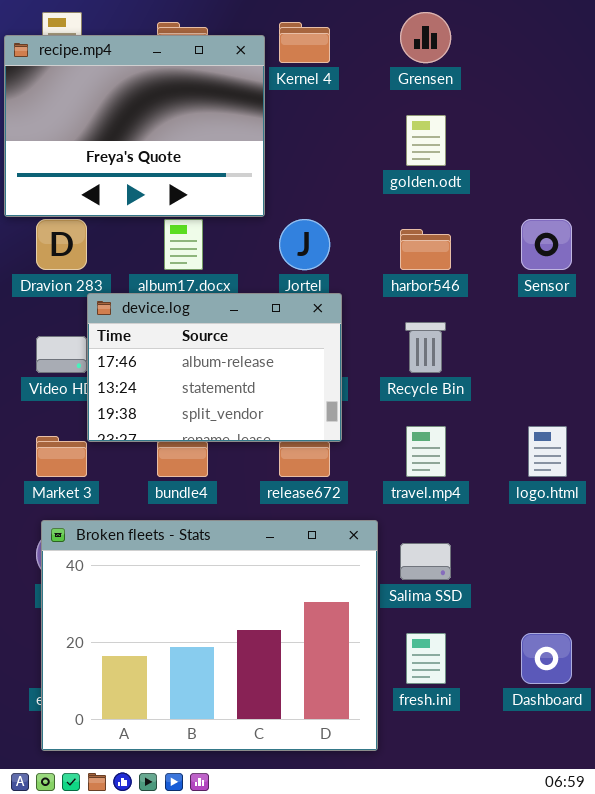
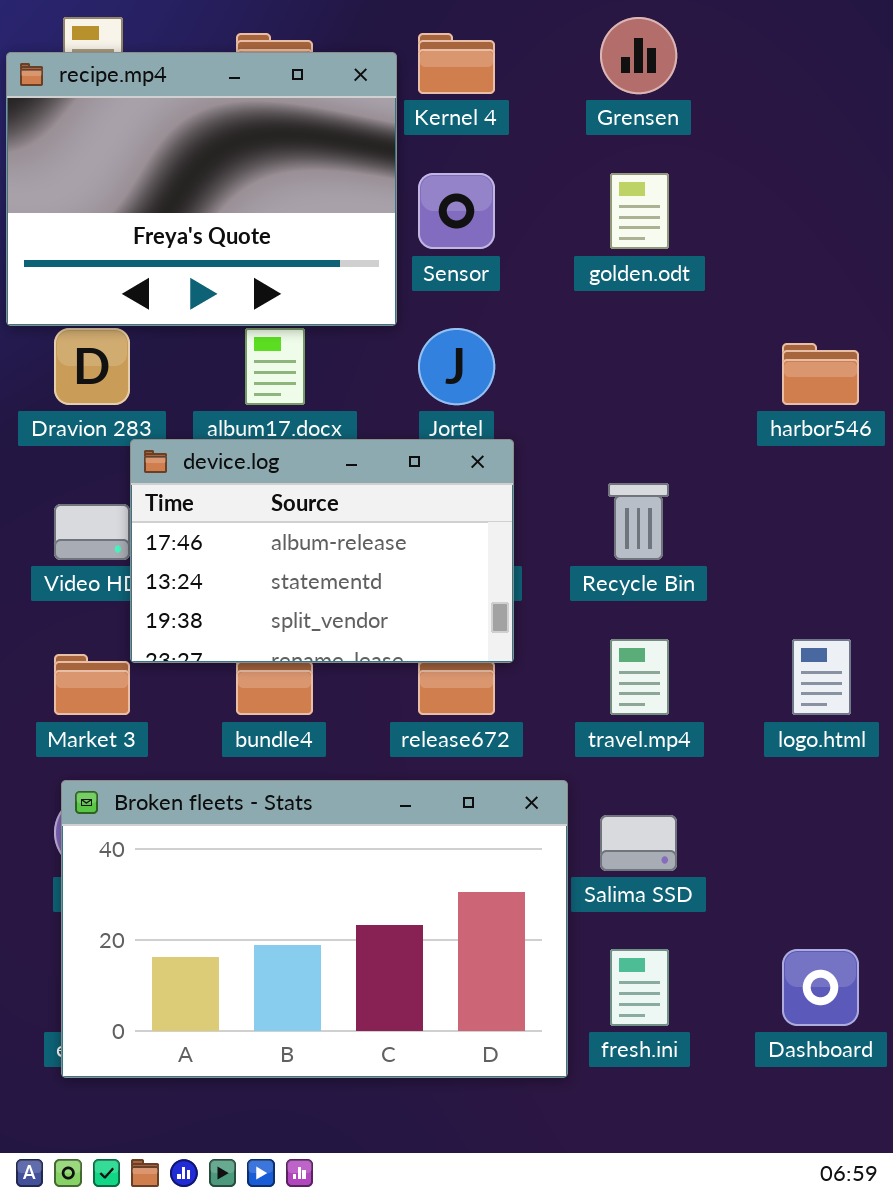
Sensor: [521,219,572,270] -> [418,173,495,249], moved
harbor546: [400,229,451,270] -> [782,343,859,405], moved
Broken fleets - Stats: [41,520,378,751] -> [61,780,568,1078], resized

